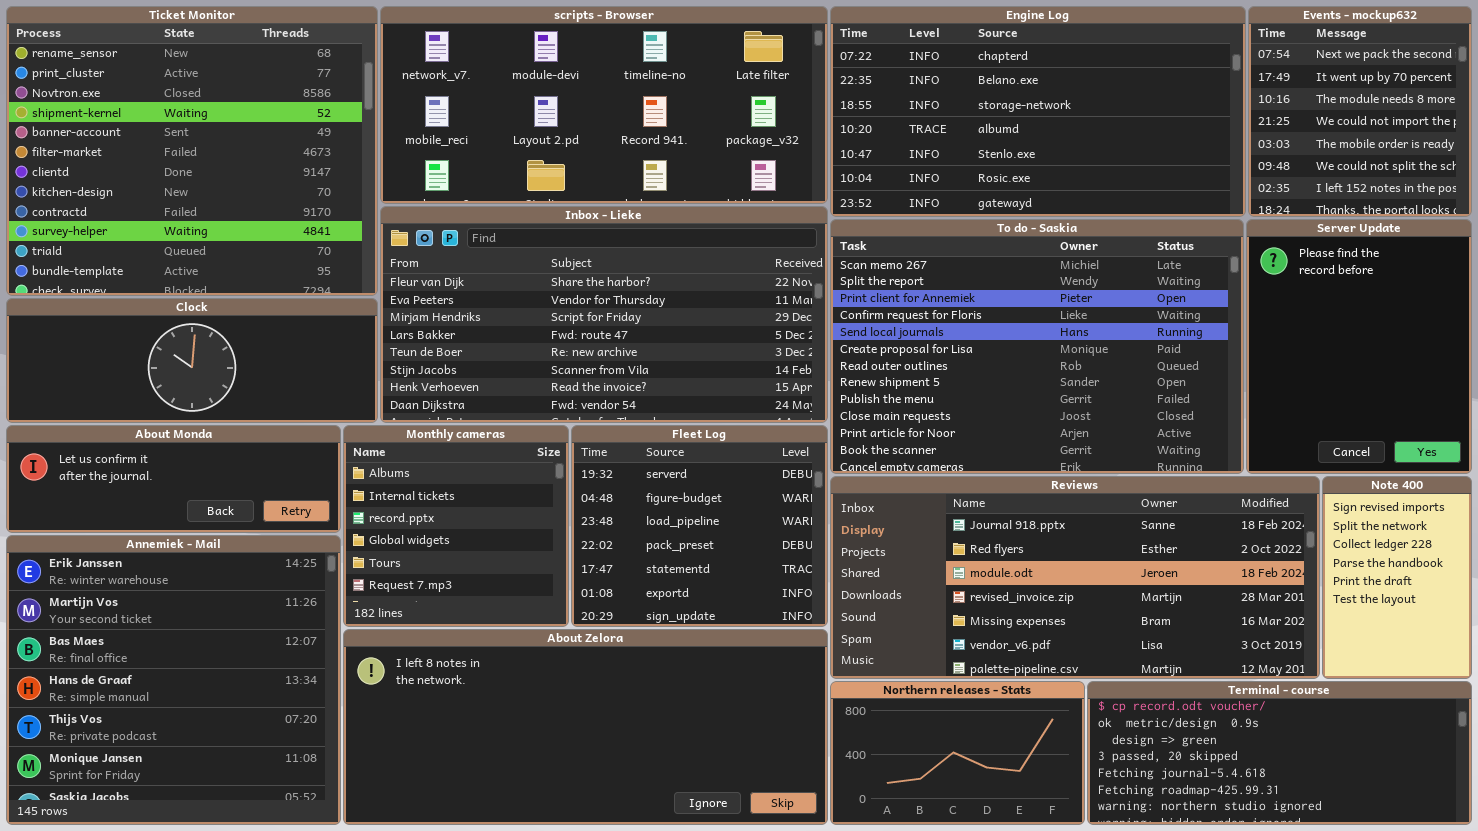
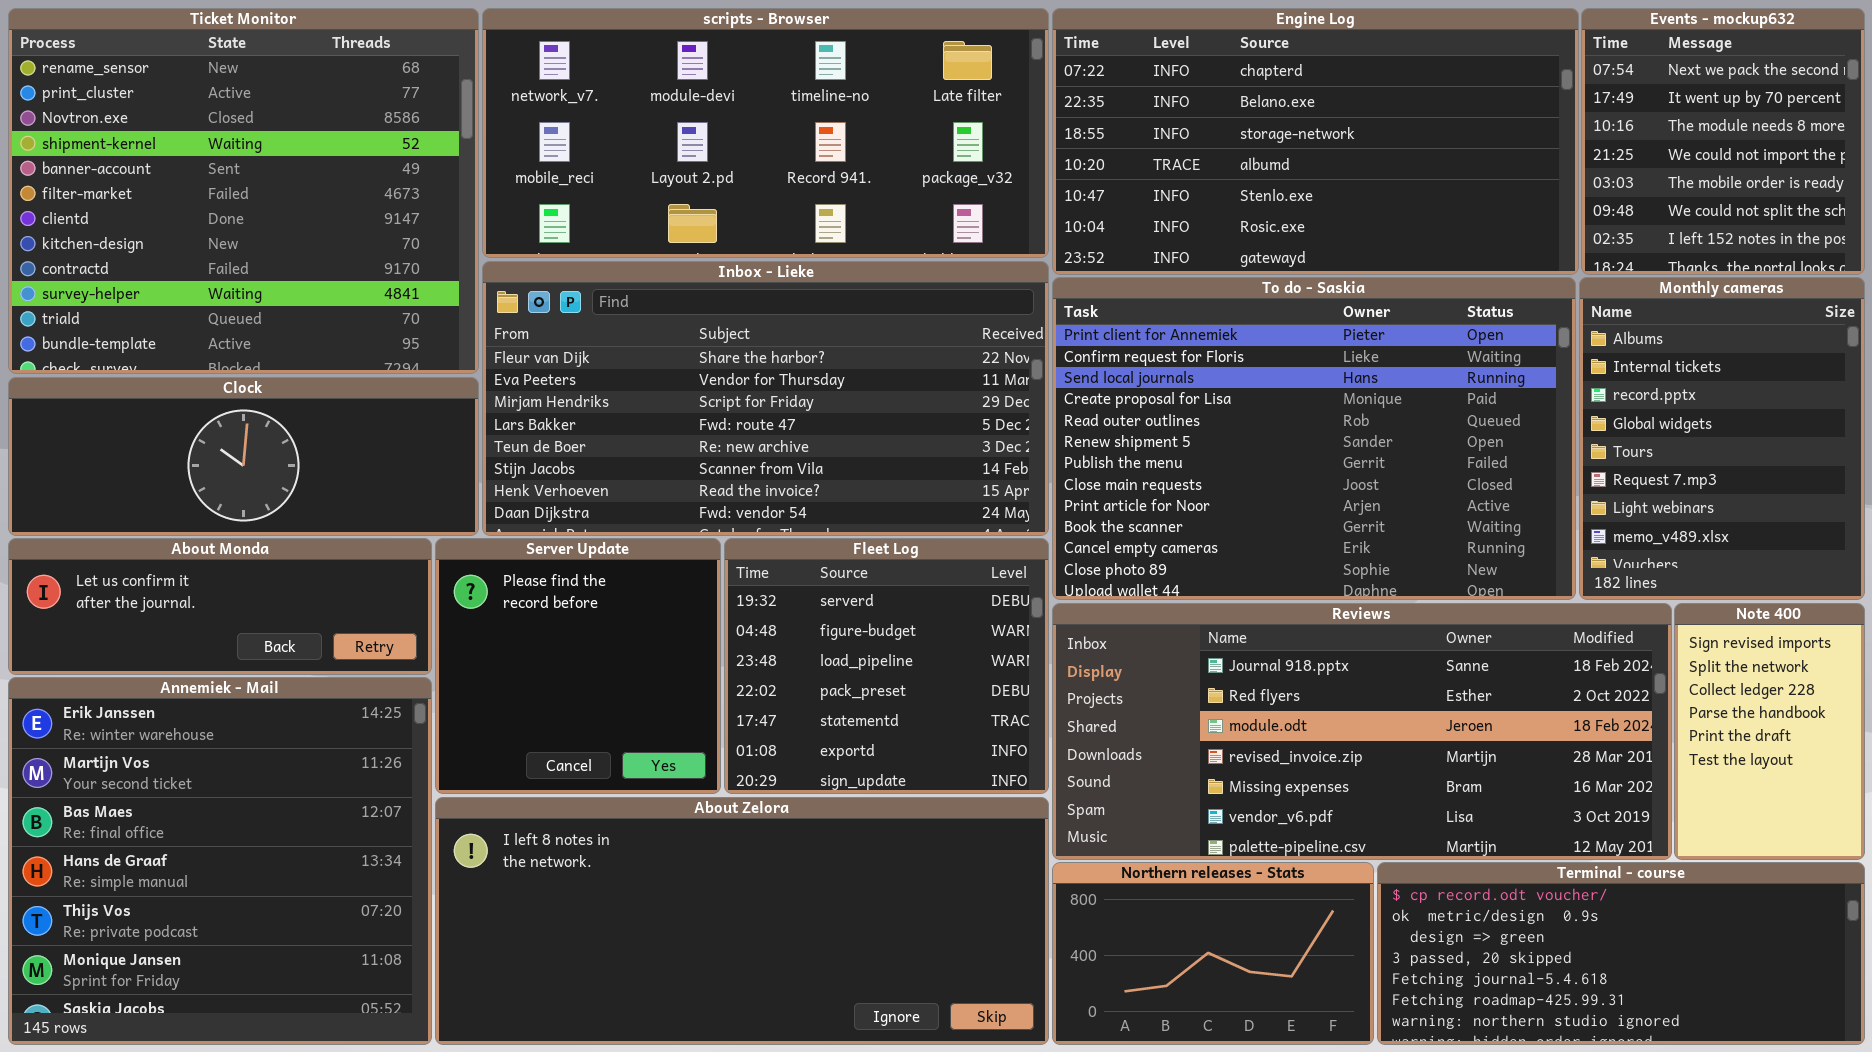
To do - Saskia: [830,219,1244,474] -> [1052,277,1576,600], scrolled down 2 rows
Server Update: [1246,219,1472,474] -> [435,538,721,794], moved, resized
Monthly cameras: [343,425,569,627] -> [1579,277,1865,600], moved, resized

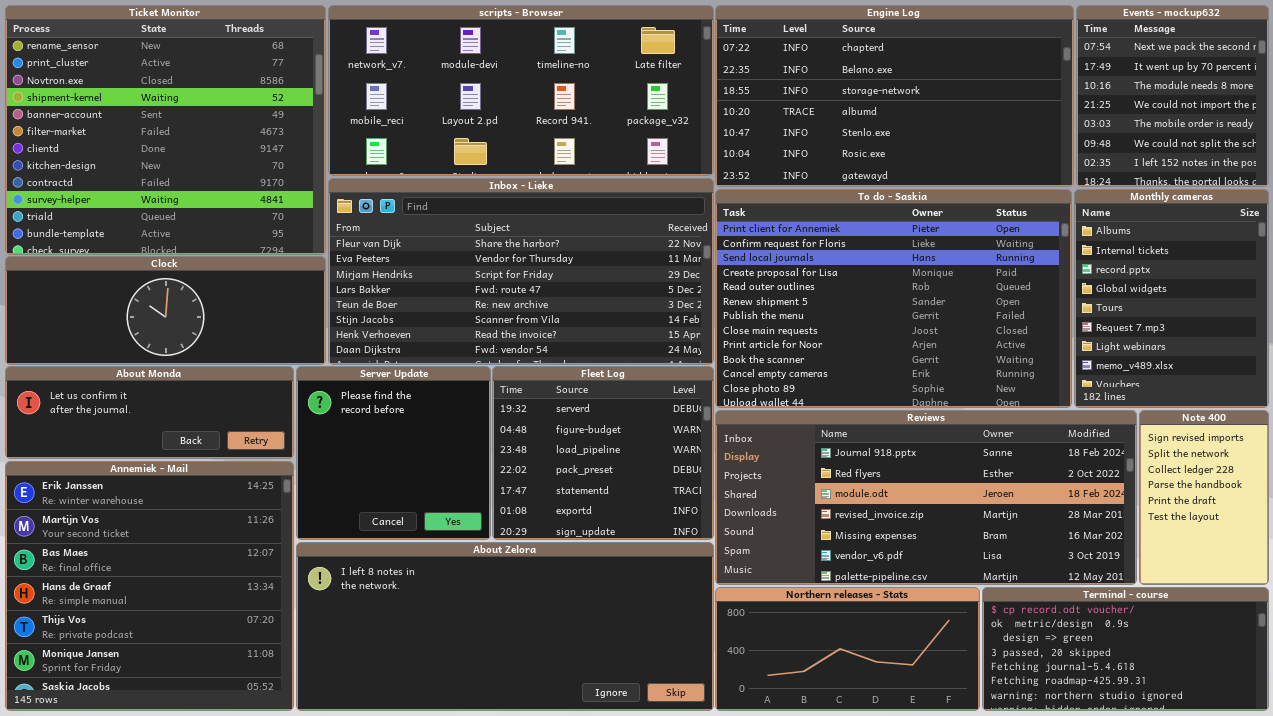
Northern releases - Stats: [1052,862,1374,1045] -> [715,587,980,711], resized
Terminal - course: [1377,862,1865,1045] -> [982,587,1269,711], resized

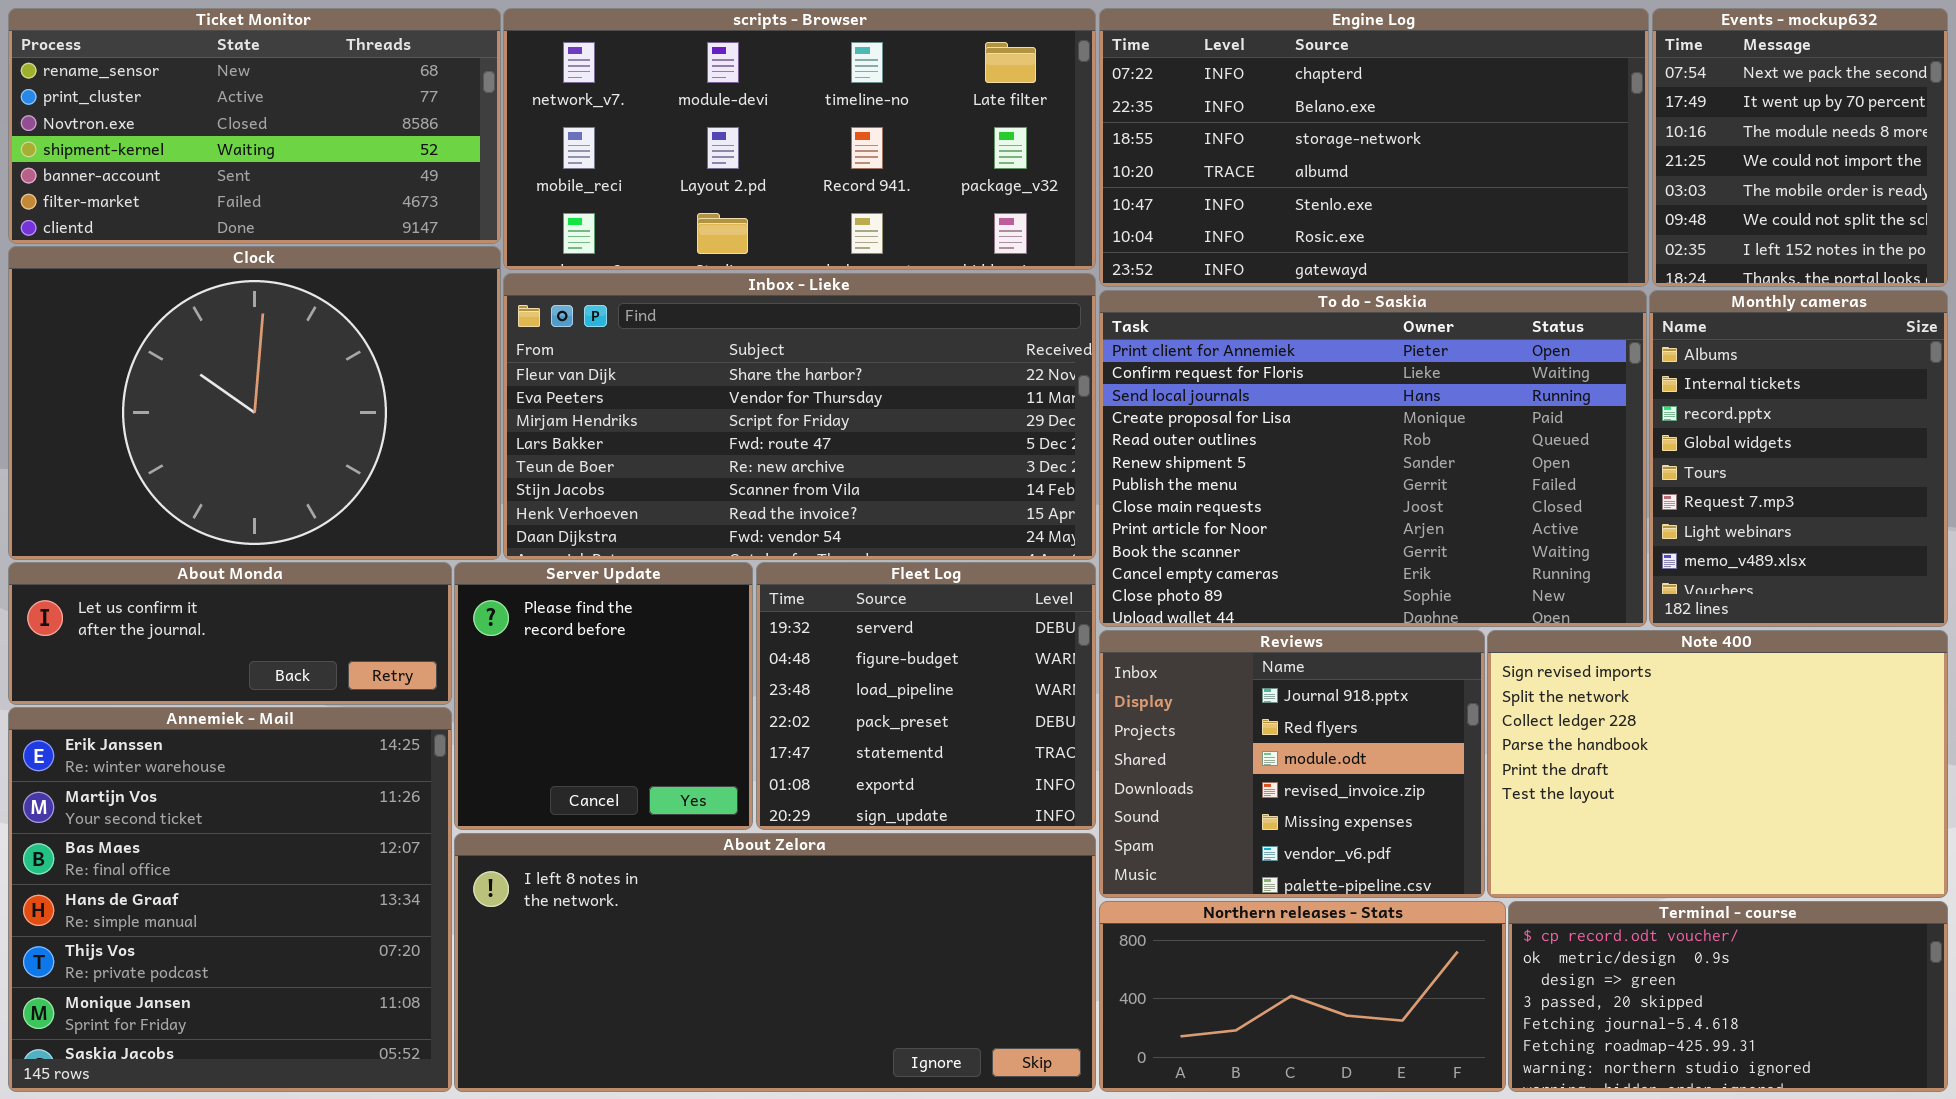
Ticket Monitor: [5,5,326,255] -> [8,8,501,244], resized
Clock: [5,256,326,365] -> [8,246,501,560], resized
Reviews: [715,410,1137,585] -> [1099,630,1485,898], resized
Note 400: [1139,410,1269,585] -> [1487,630,1948,898], resized

